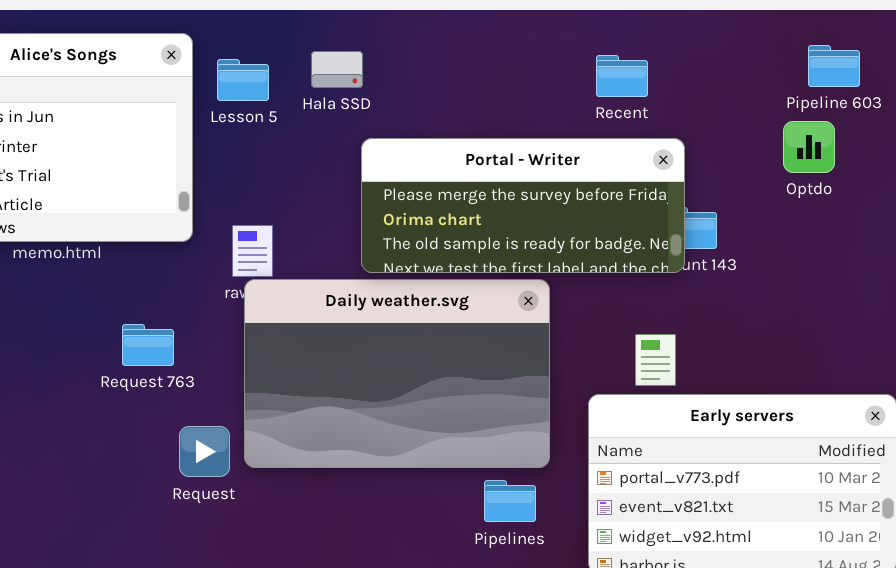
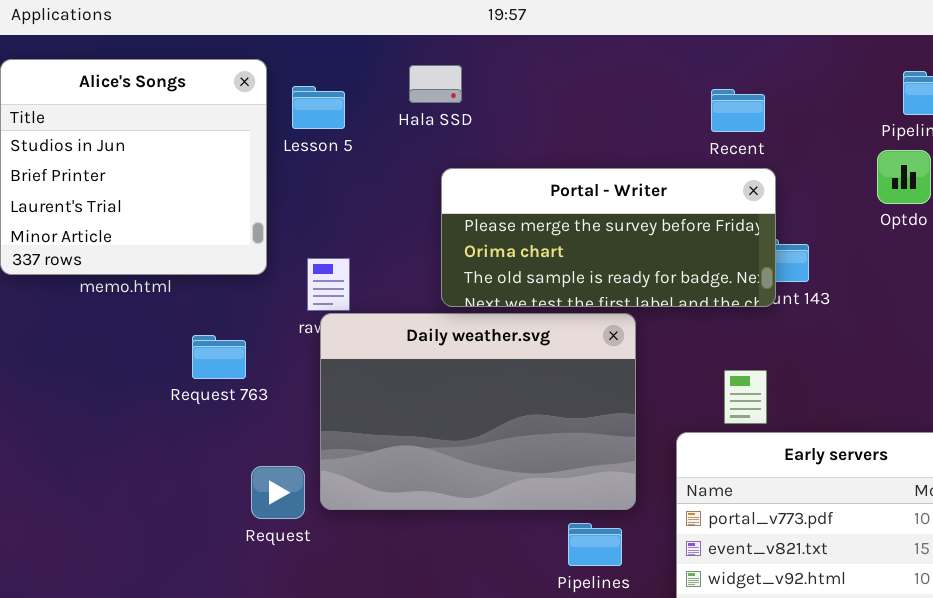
Hala SSD: [311,51,363,88] -> [409,65,462,103], moved
Recent: [596,55,648,97] -> [711,89,765,132], moved
Request 763: [122,324,174,366] -> [192,335,246,379], moved

